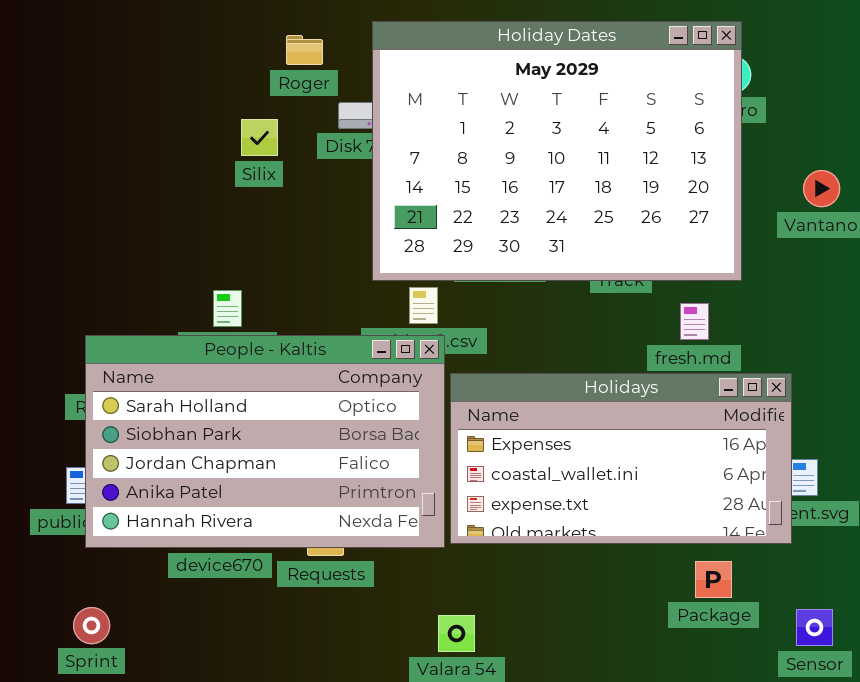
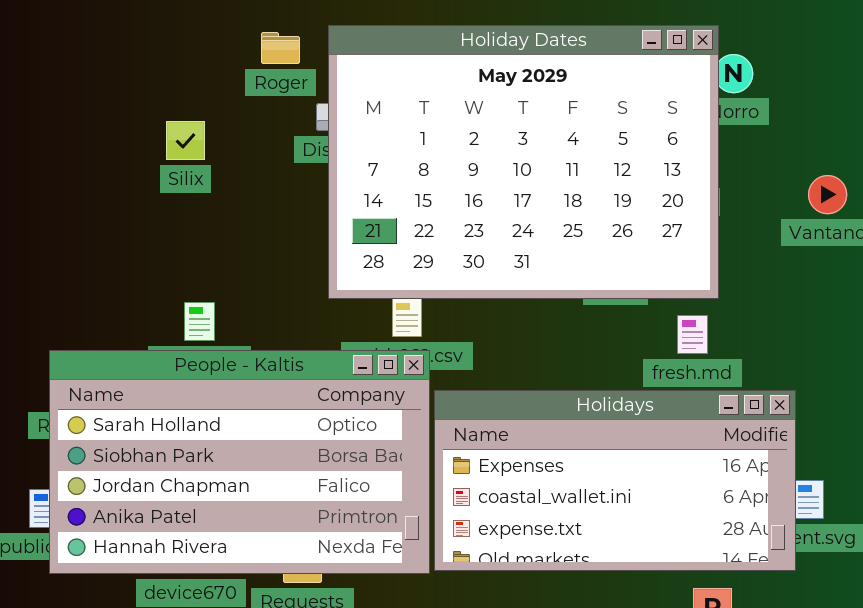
Holiday Dates: [372,21,742,281] -> [328,25,719,299], moved
Silix: [241,119,278,156] -> [166,121,205,160], moved

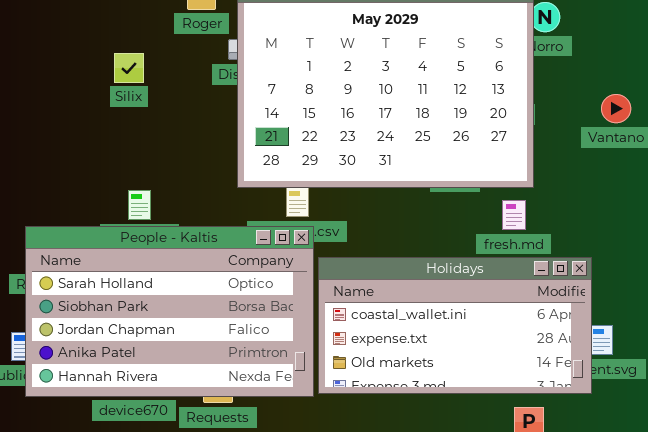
Holidays: [434,390,796,571] -> [318,257,592,394], scrolled down 1 row

